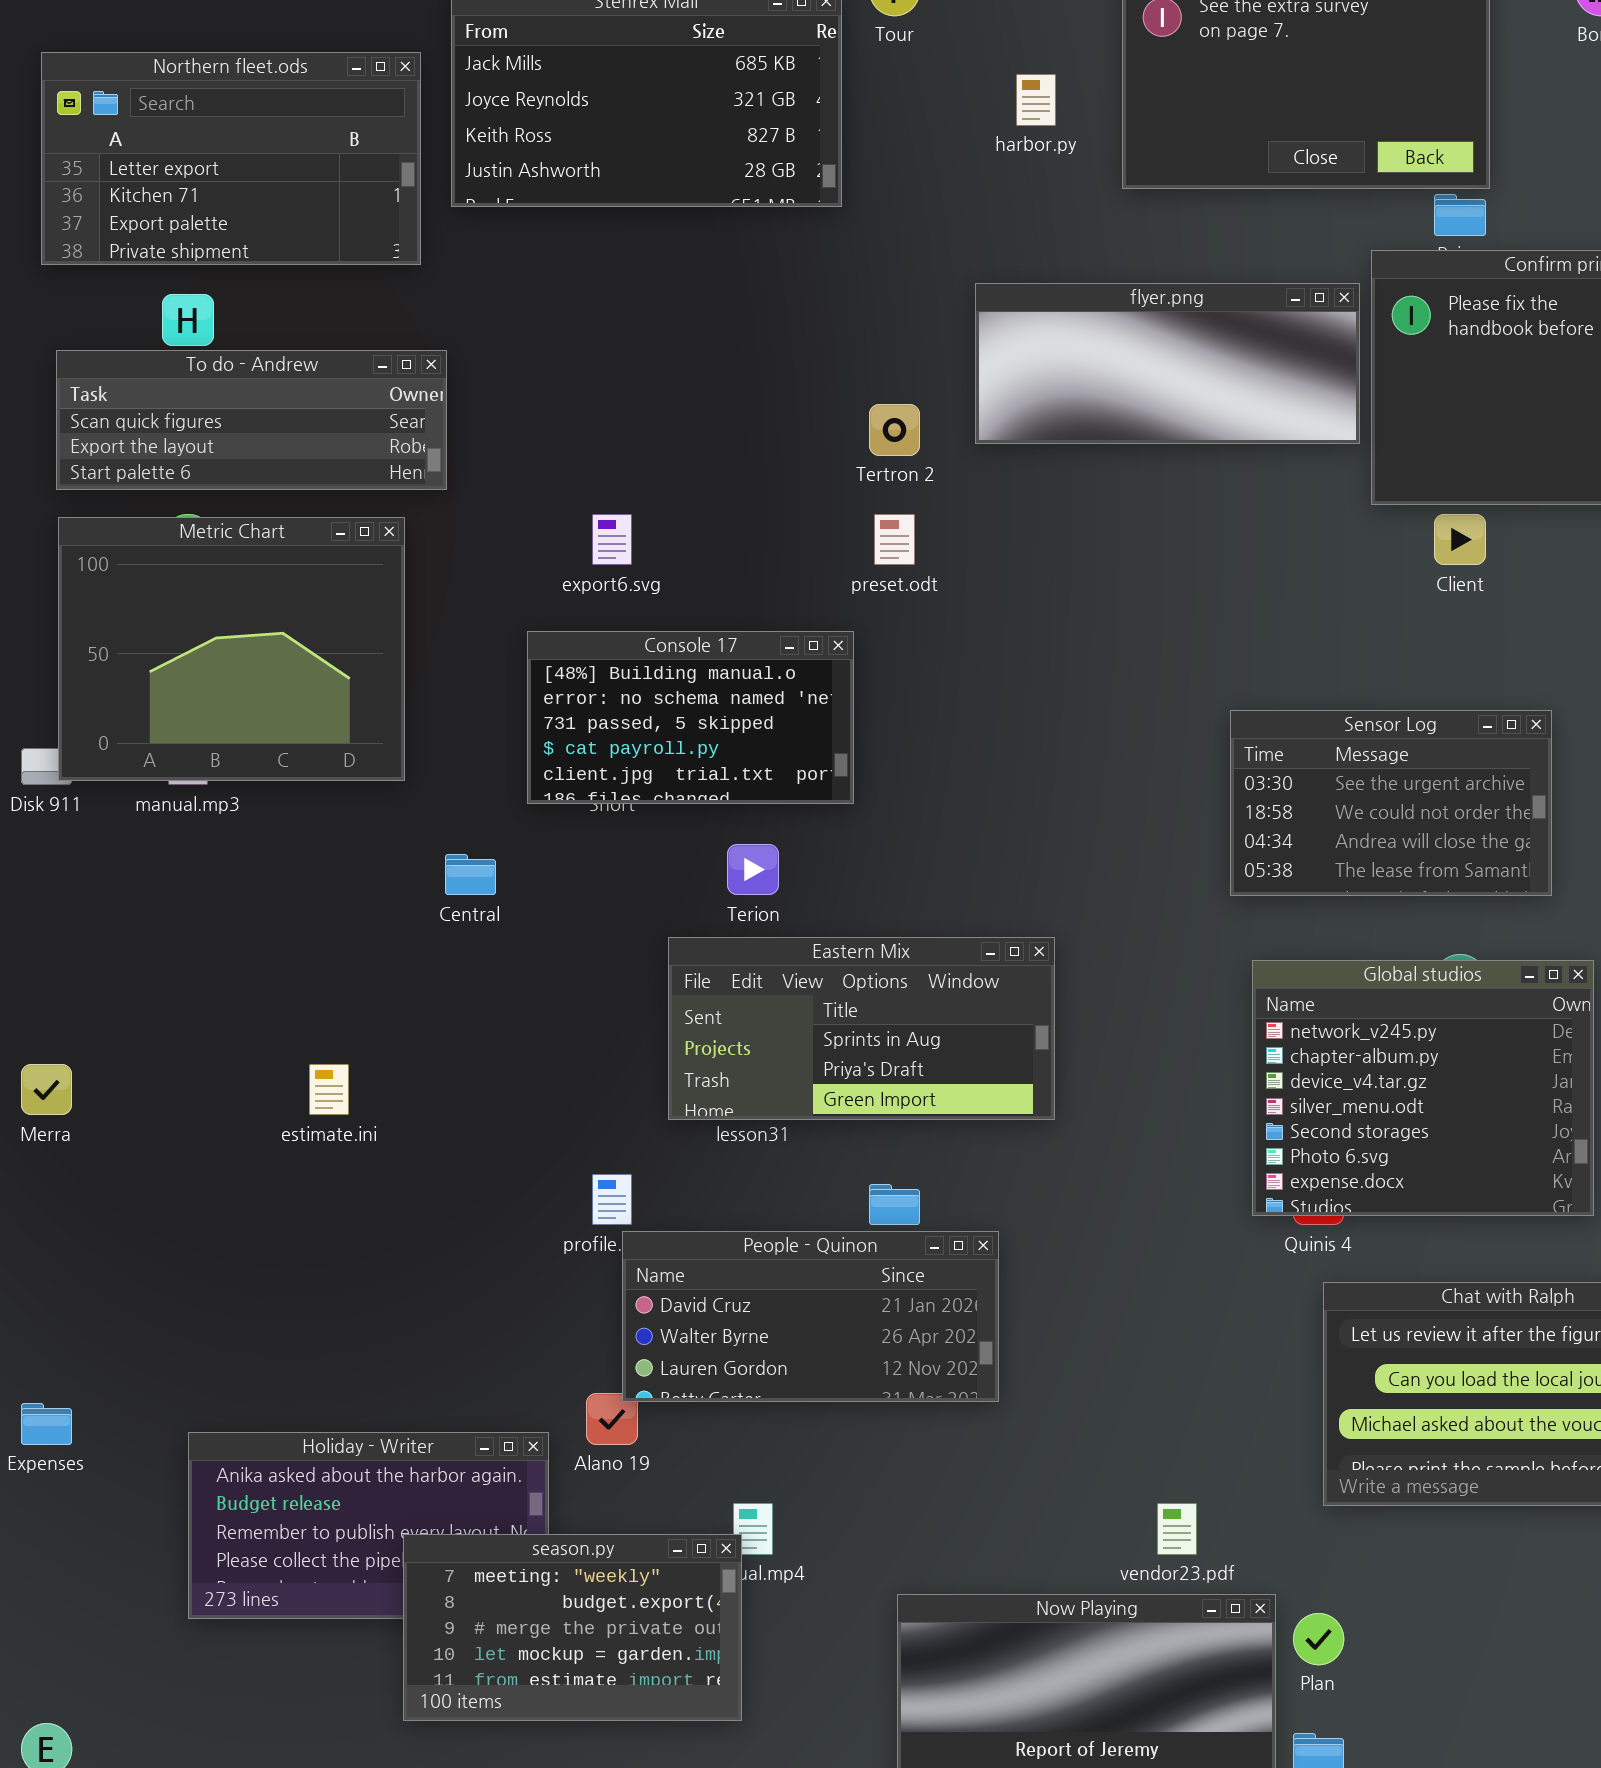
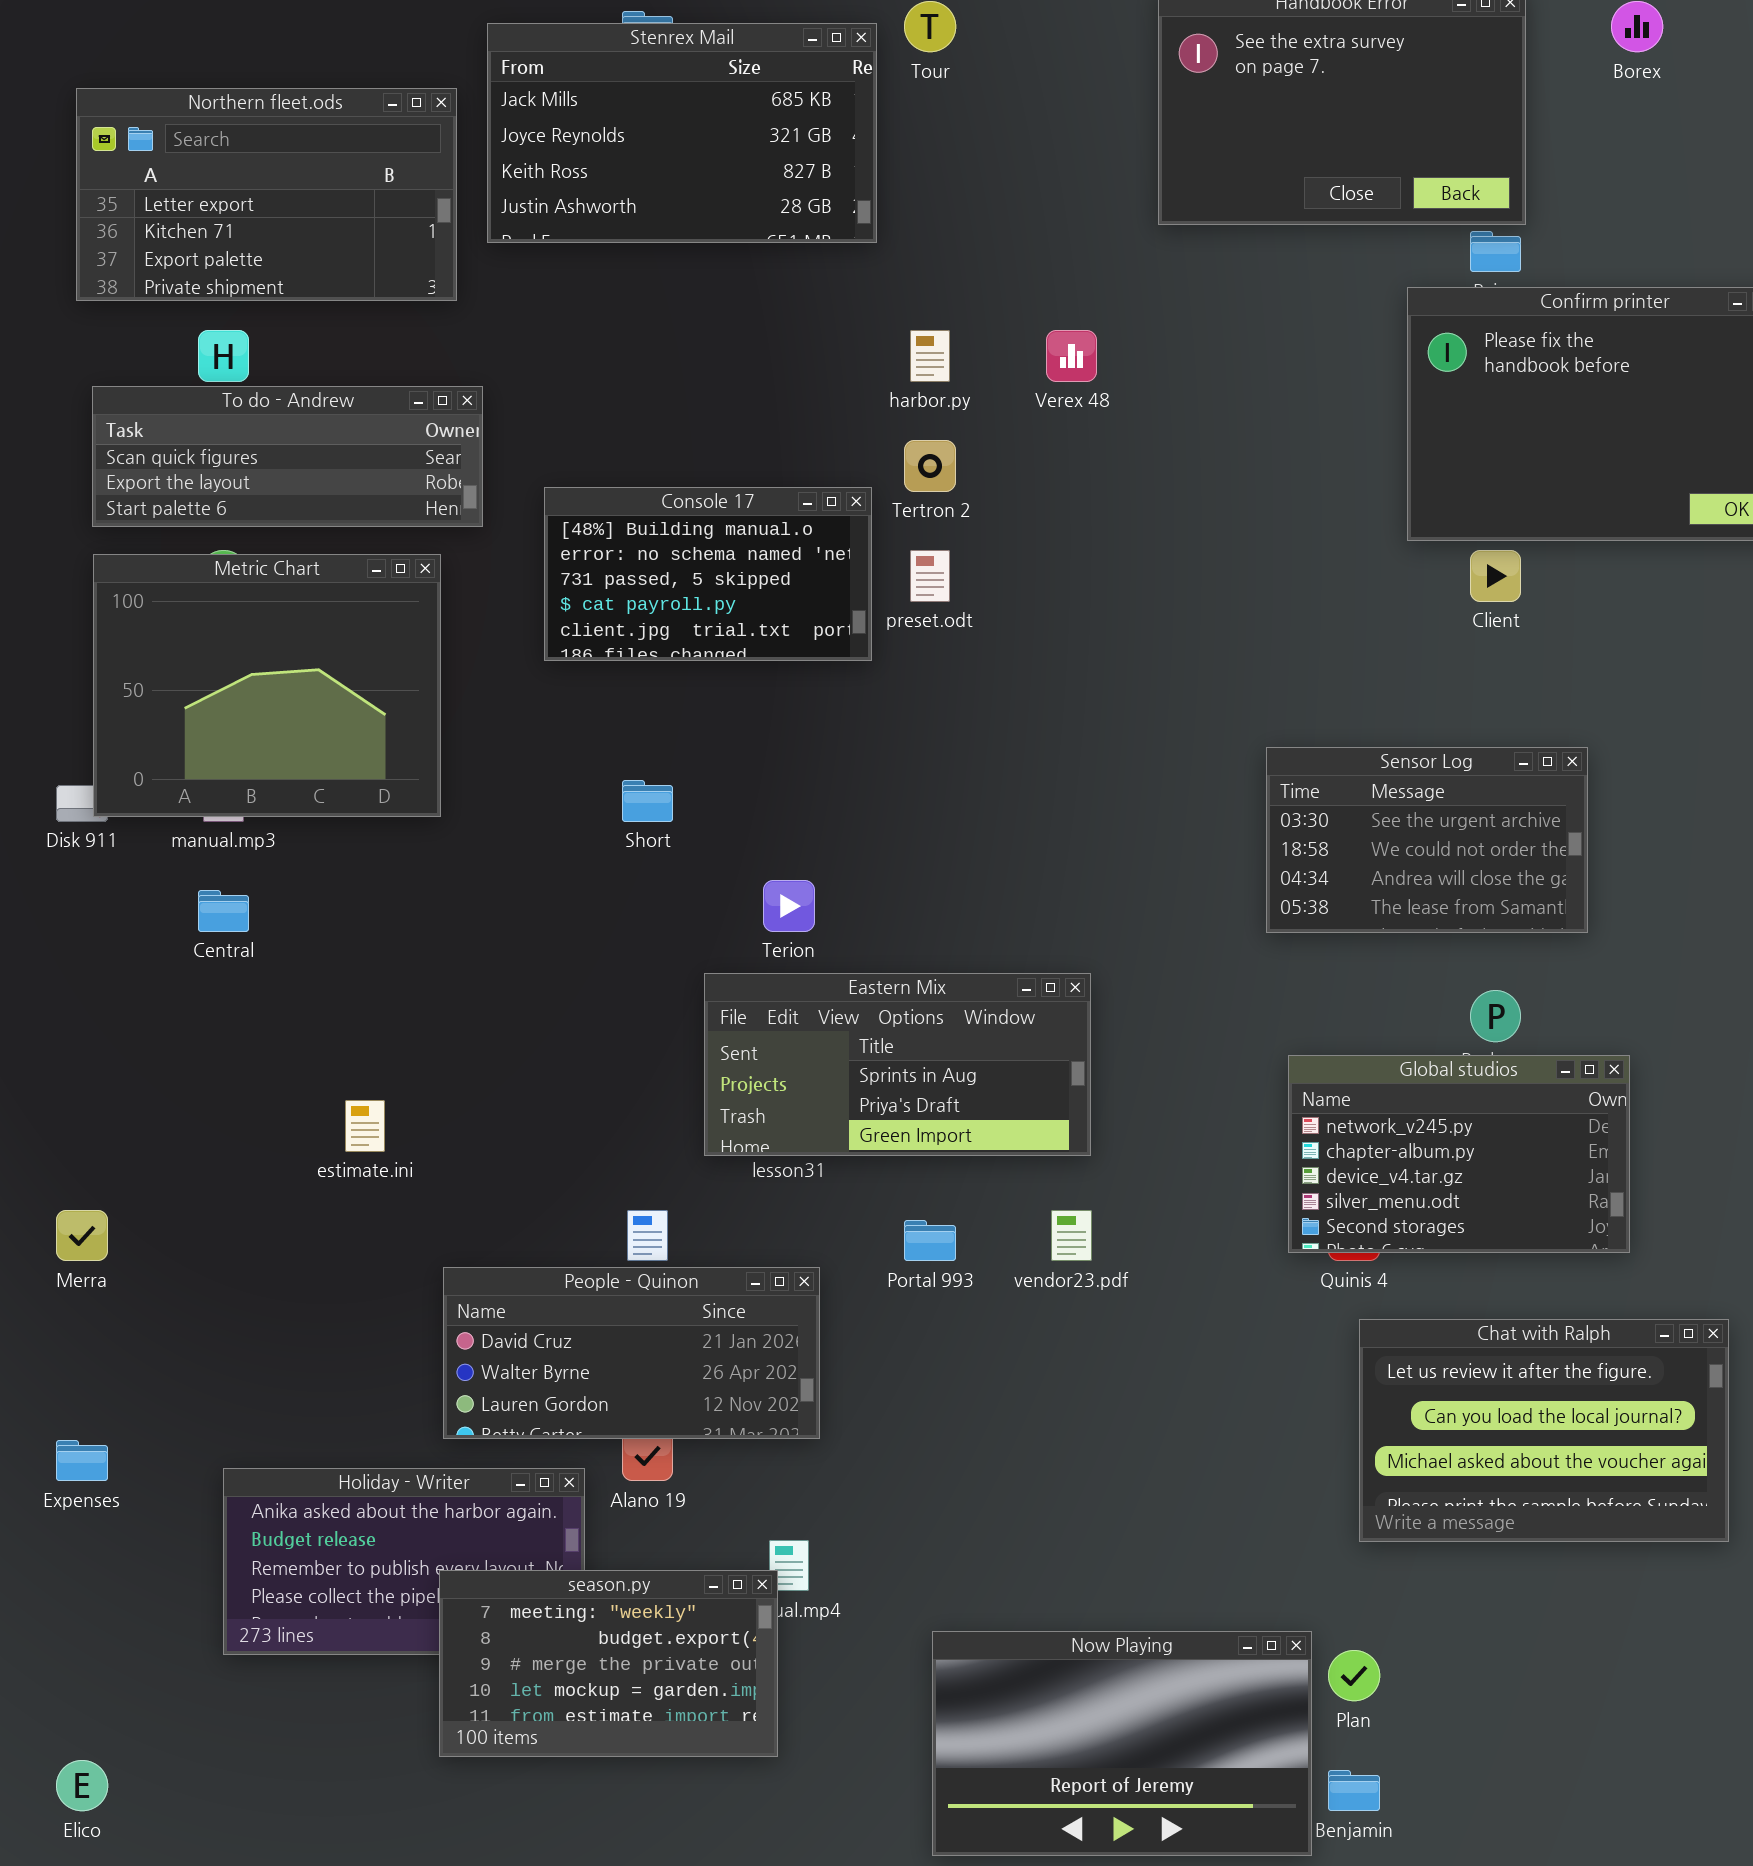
harbor.py: [1016,74,1056,126] -> [910,330,950,382], moved
flyer.png: [975,283,1360,444] -> none, closed
Console 17: [527,631,854,804] -> [544,487,872,661], moved
Central: [445,854,496,895] -> [198,890,249,932], moved
Global studios: [1252,960,1594,1216] -> [1288,1055,1630,1253], resized
Merra: [21,1064,72,1115] -> [56,1210,108,1261], moved
People - Quinon: [622,1231,999,1402] -> [443,1267,820,1439], moved
vendor23.pdf: [1157,1503,1197,1555] -> [1051,1210,1092,1261], moved

